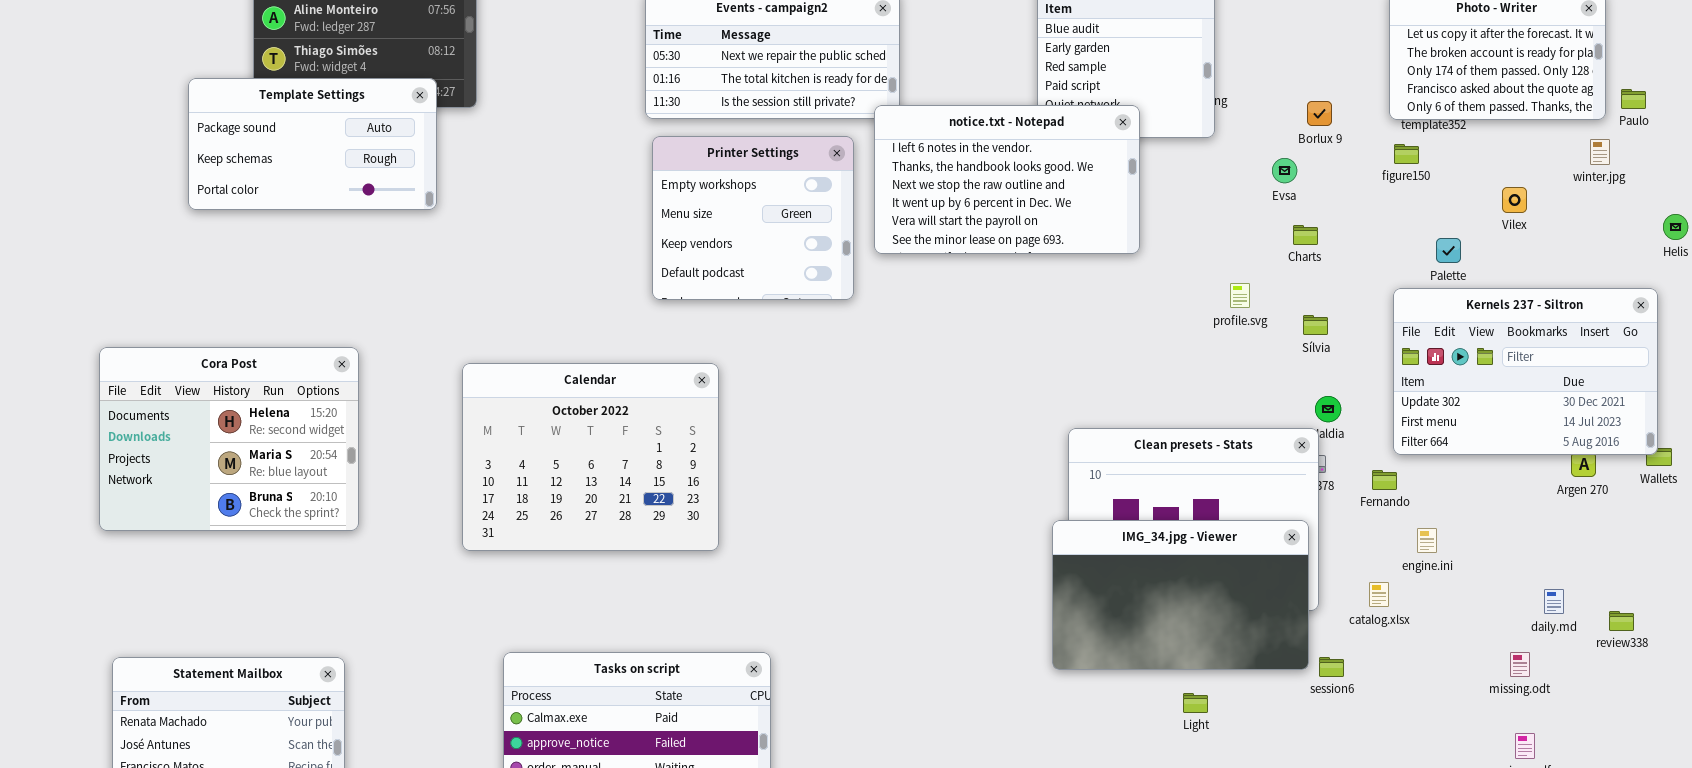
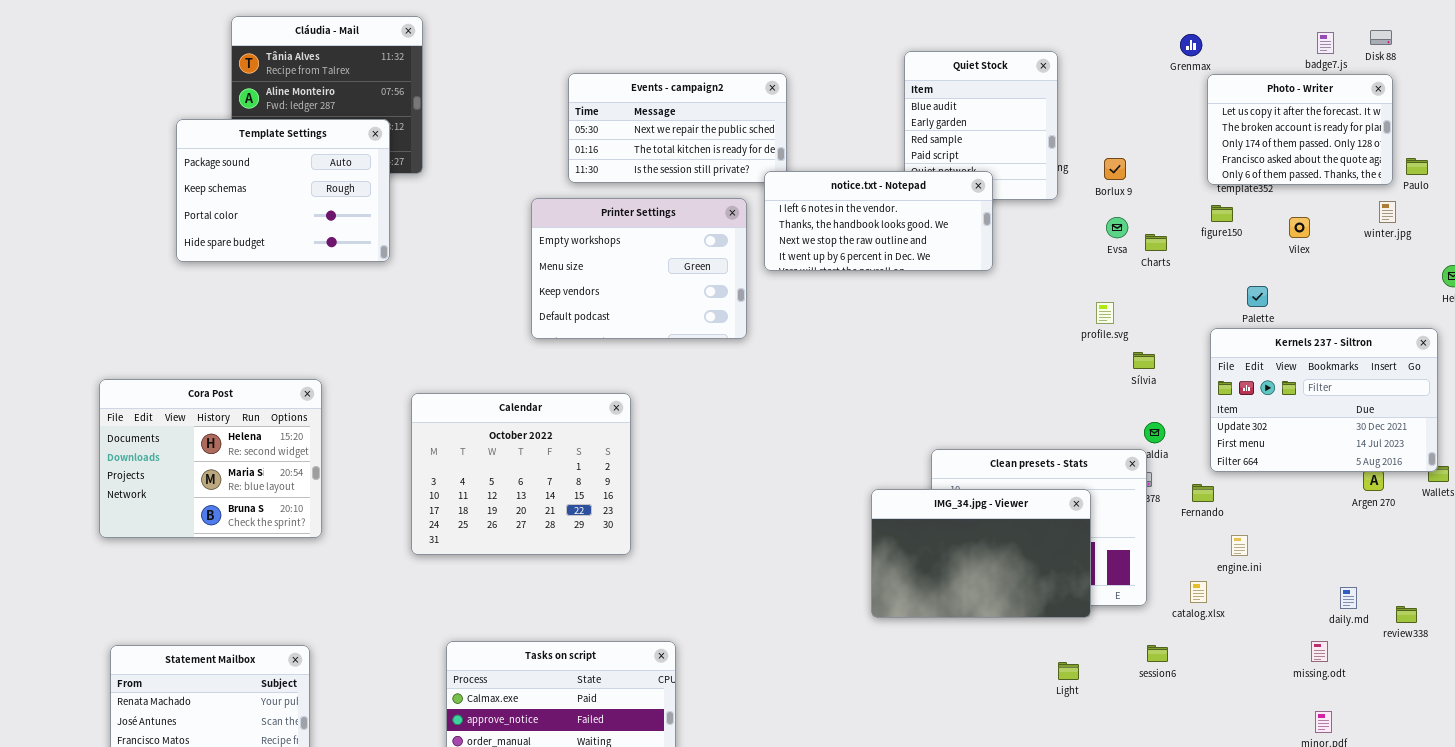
Template Settings: [188,78,437,210] -> [176,119,390,262], resized
Borlux 9: [1307,101,1332,126] -> [1104,158,1126,180], moved
notice.txt - Notepad: [874,105,1140,254] -> [764,171,993,271], resized
Printer Settings: [652,136,854,300] -> [531,198,747,339], resized
Vilex: [1502,187,1527,213] -> [1289,217,1310,238], moved
Charts: [1293,225,1318,245] -> [1145,234,1167,251], moved
profile.svg: [1230,283,1250,308] -> [1096,302,1114,324], moved
IMG_34.jpg - Viewer: [1052,520,1309,670] -> [871,489,1091,618], moved
Light: [1183,693,1208,713] -> [1058,662,1079,680], moved

